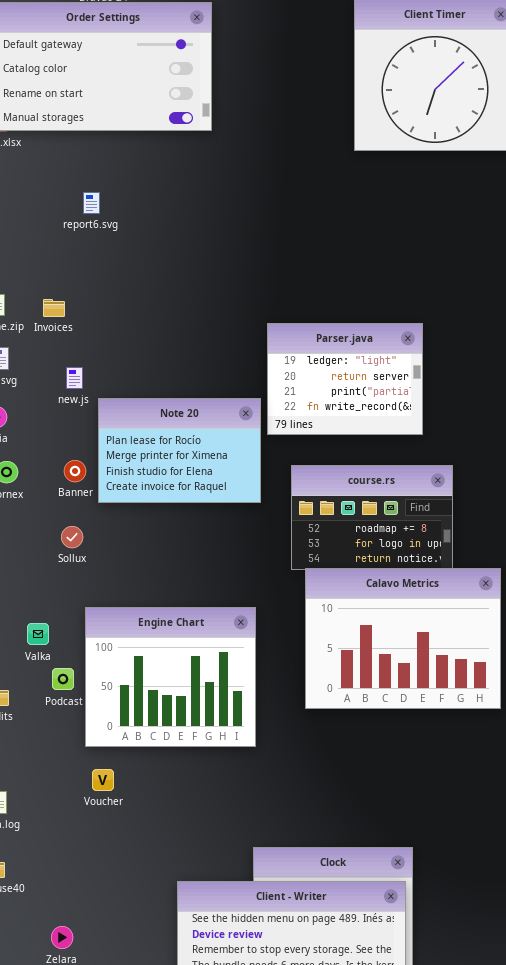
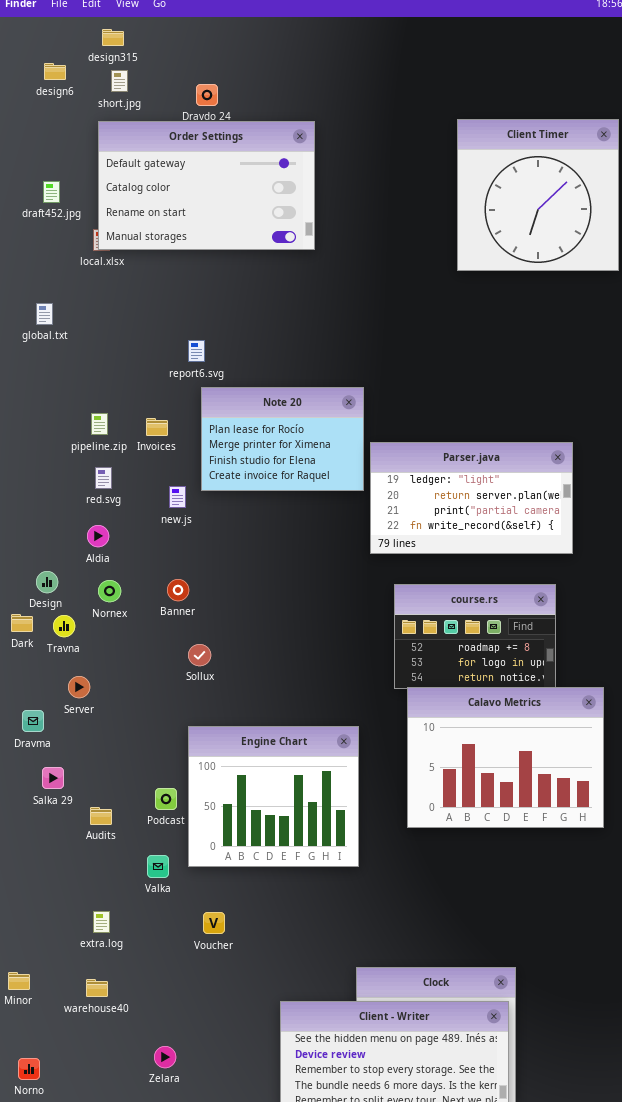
report6.svg: [83,192,100,214] -> [188,340,205,362], moved
Parser.java: [267,323,423,435] -> [370,442,573,554], resized
Note 20: [98,398,261,503] -> [201,387,364,491], moved
Sollux: [61,526,83,548] -> [188,644,211,666], moved
Valka: [27,623,49,645] -> [147,855,169,878], moved
Voucher: [92,769,114,791] -> [203,912,225,934], moved

